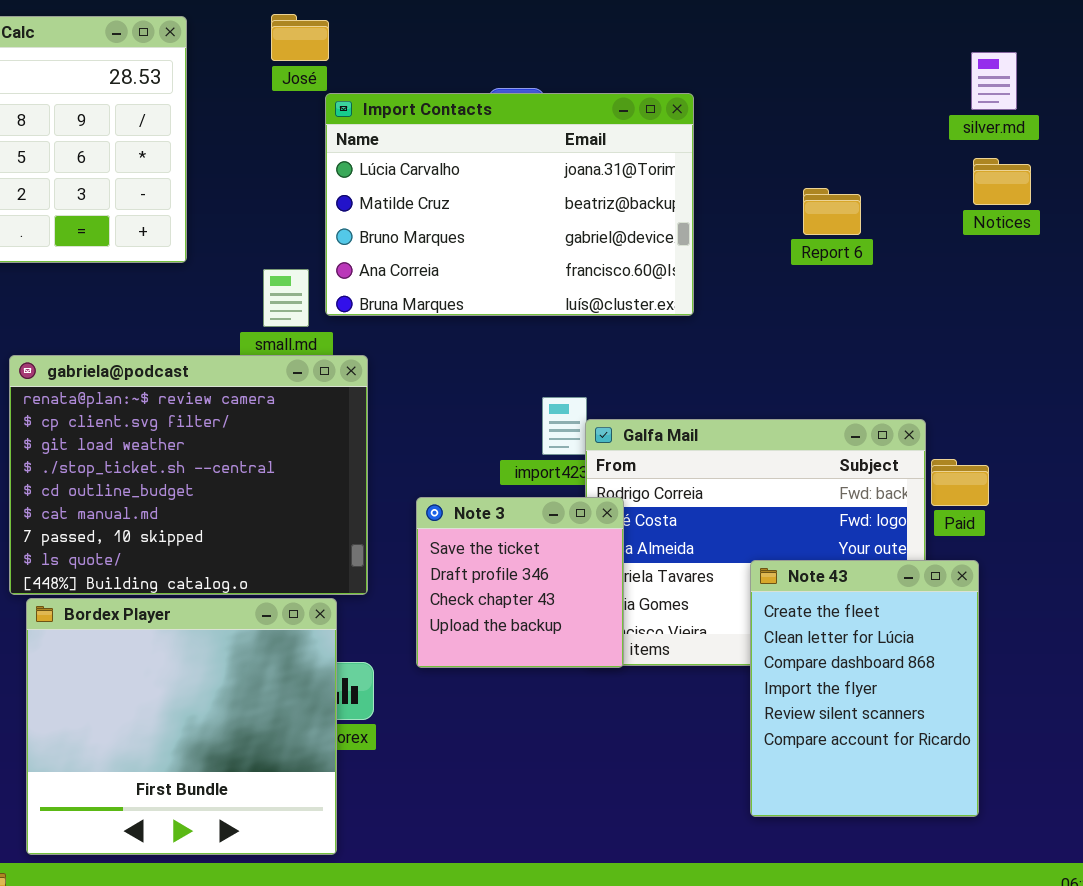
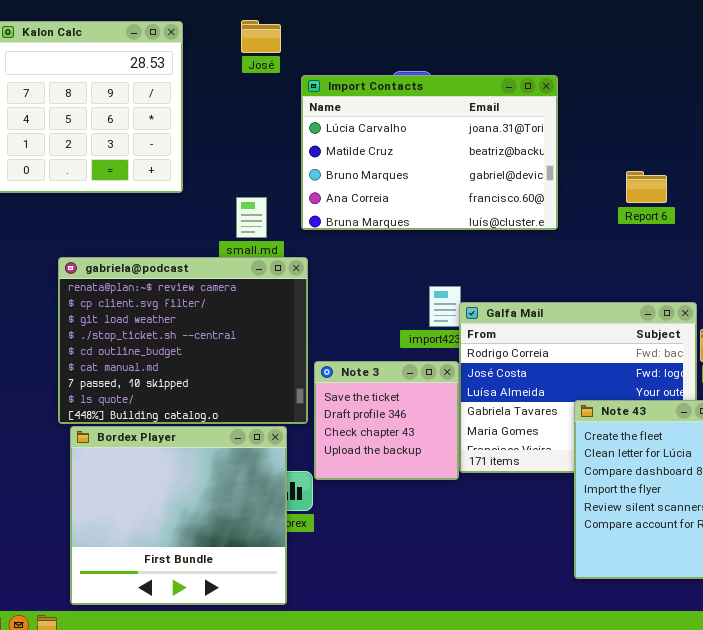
Import Contacts: [325,93,694,316] -> [301,75,558,230], moved
Report 6: [803,188,861,235] -> [626,171,667,203], moved
Note 3: [416,497,624,668] -> [314,361,459,480], moved

